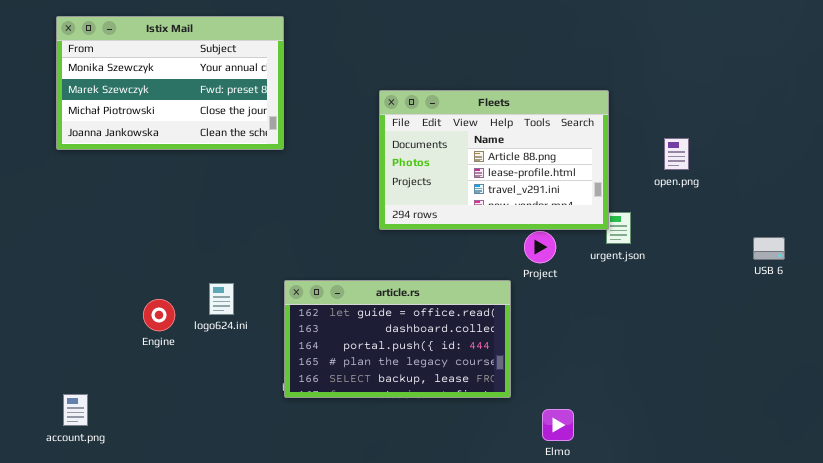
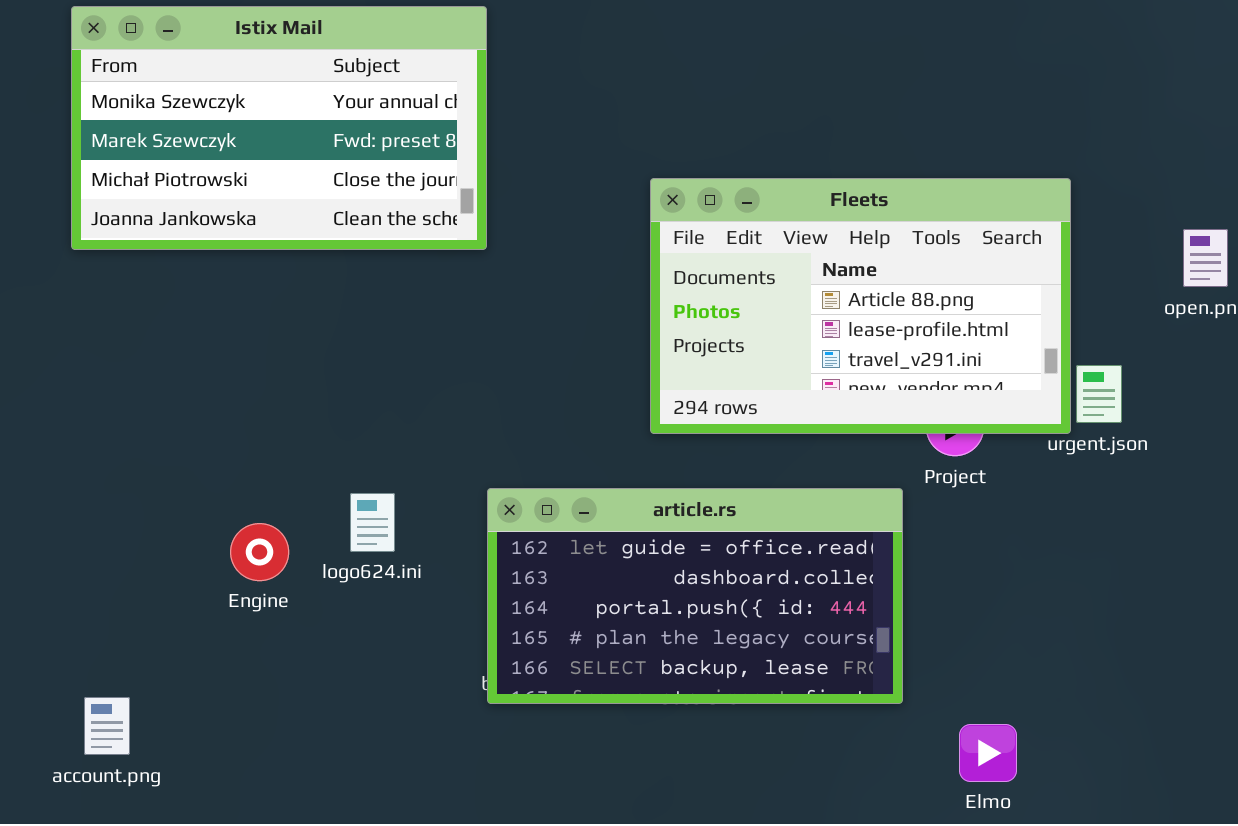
Fleets: [379,90,609,230] -> [650,178,1071,434], moved

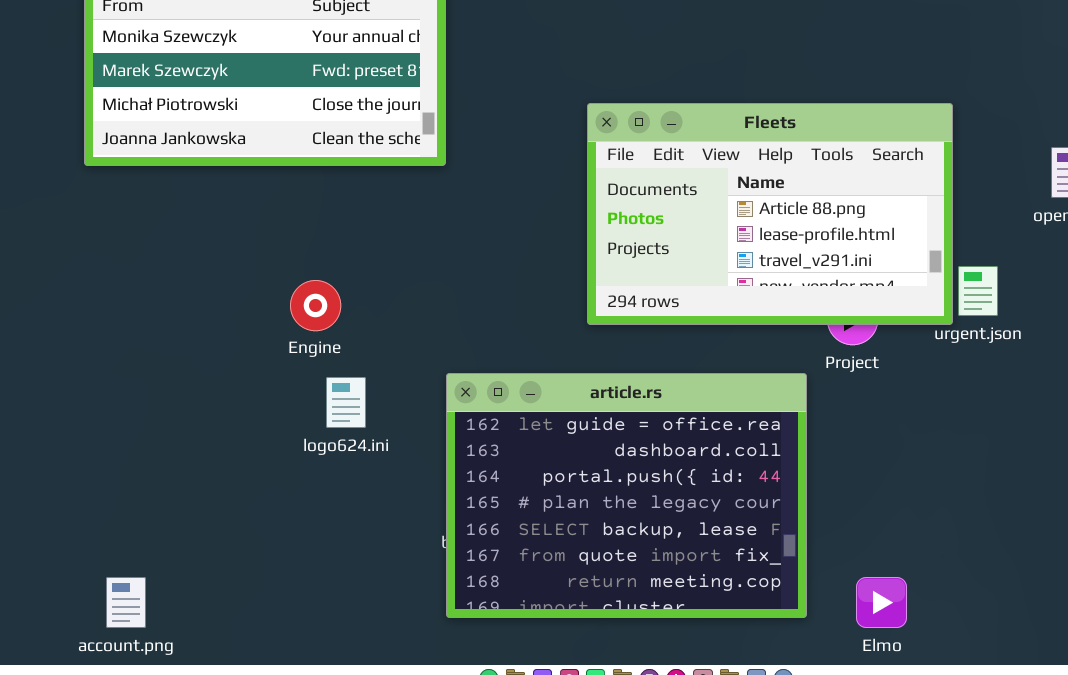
article.rs: [487,488,903,704] -> [446,373,807,618], resized
Engine: [230,523,289,581] -> [290,280,341,331], moved
account.png: [84,697,130,755] -> [106,577,146,628], moved

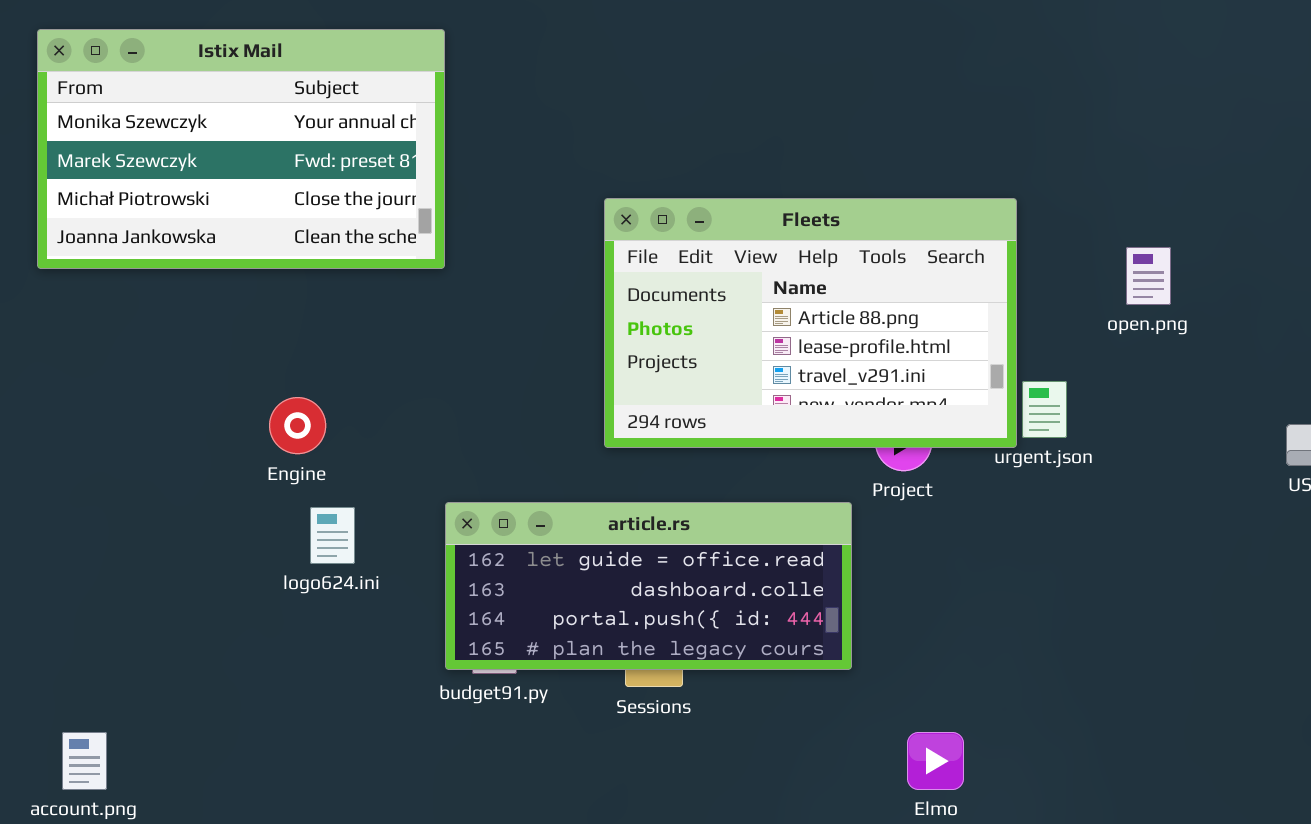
article.rs: [446,373,807,618] -> [445,502,852,670], resized

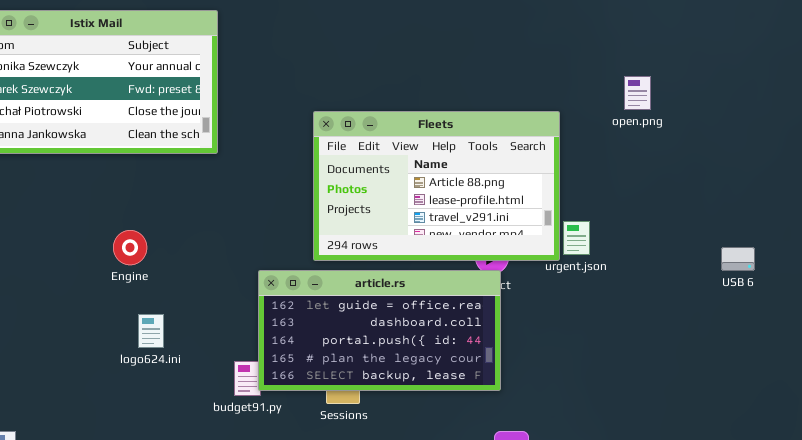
open.png: [1126,247,1171,305] -> [624,76,651,110], moved
article.rs: [445,502,852,670] -> [258,270,501,391], moved, resized
logo624.ini: [310,507,355,564] -> [138,314,164,348], moved

